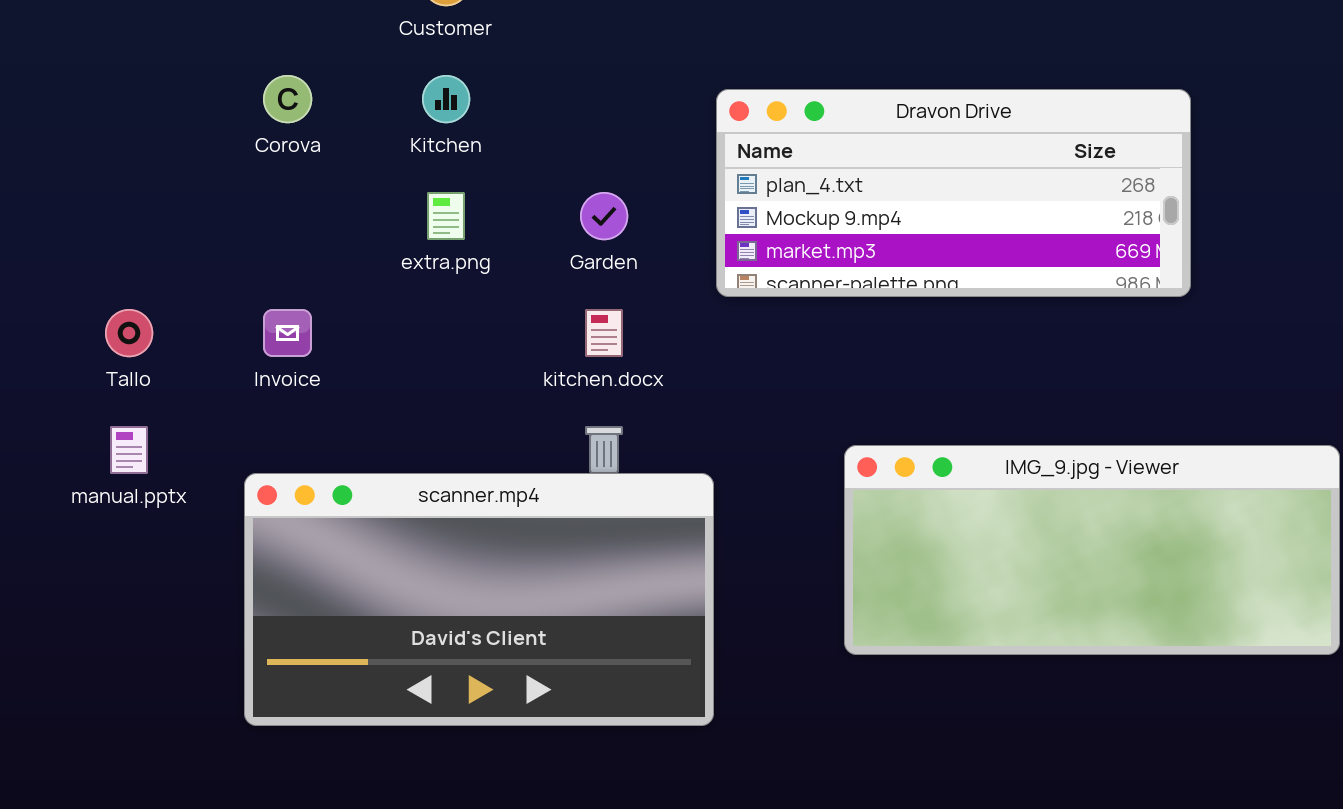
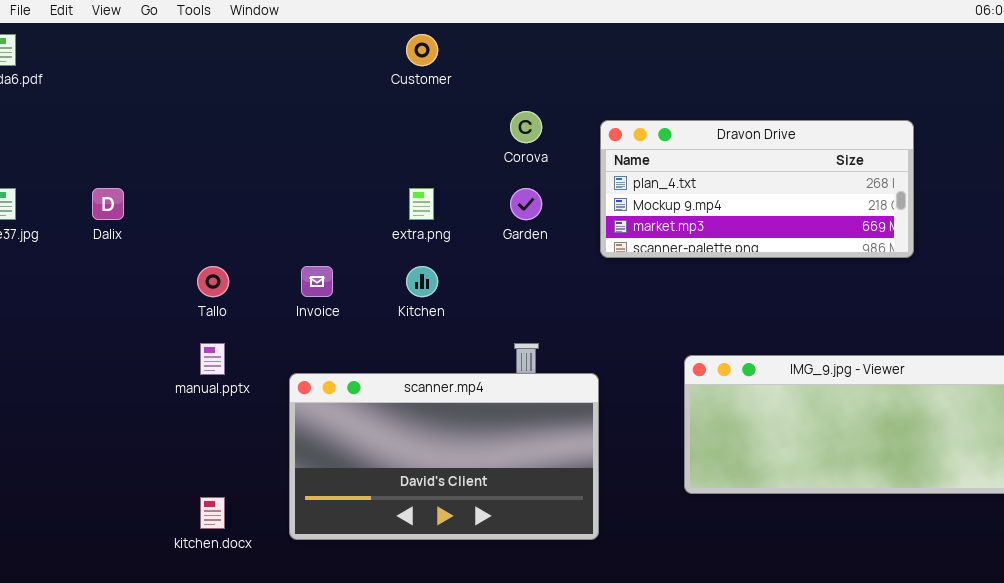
Corova: [263,75,312,123] -> [510,111,542,143], moved
Kitchen: [422,75,470,123] -> [406,266,438,297], moved
kitchen.docx: [585,309,623,357] -> [200,497,225,529], moved

